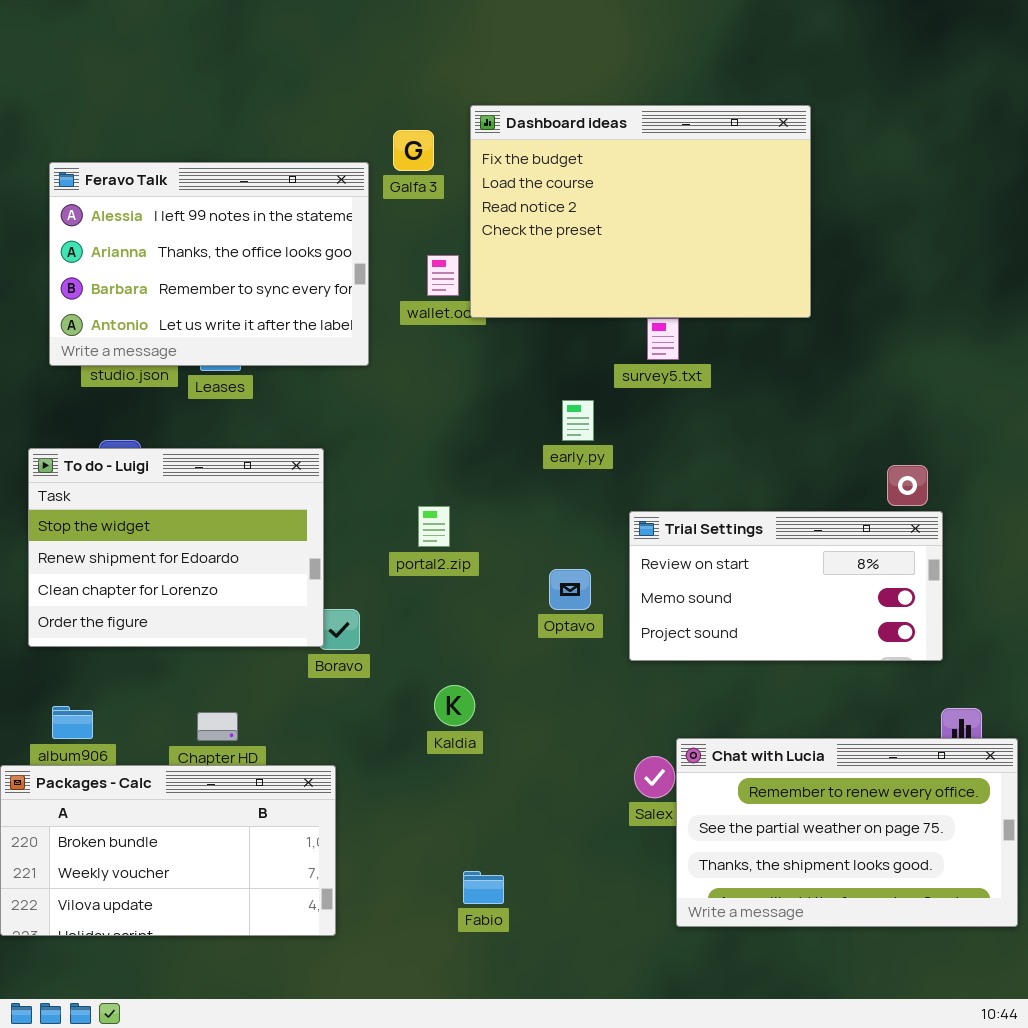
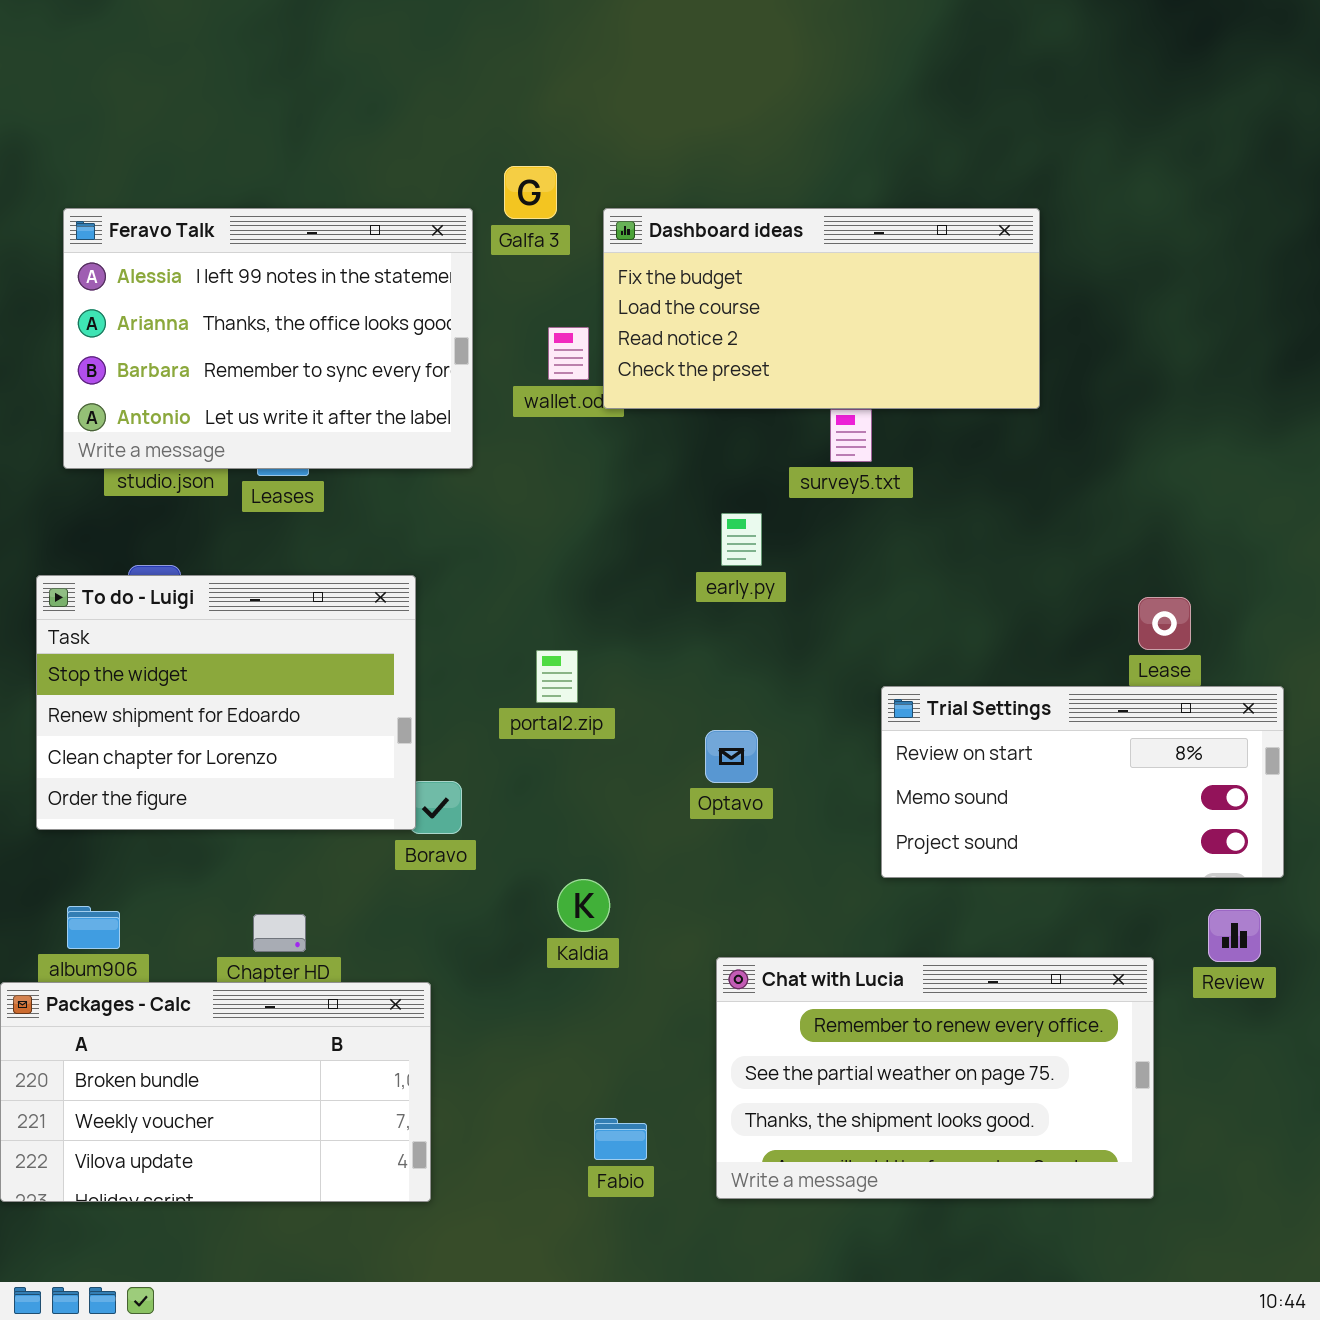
Dashboard ideas: [470,105,811,318] -> [603,208,1040,409], resized
Trial Settings: [629,511,943,661] -> [881,686,1284,878], moved
Chat with Lucia: [676,738,1018,927] -> [716,957,1154,1199], moved

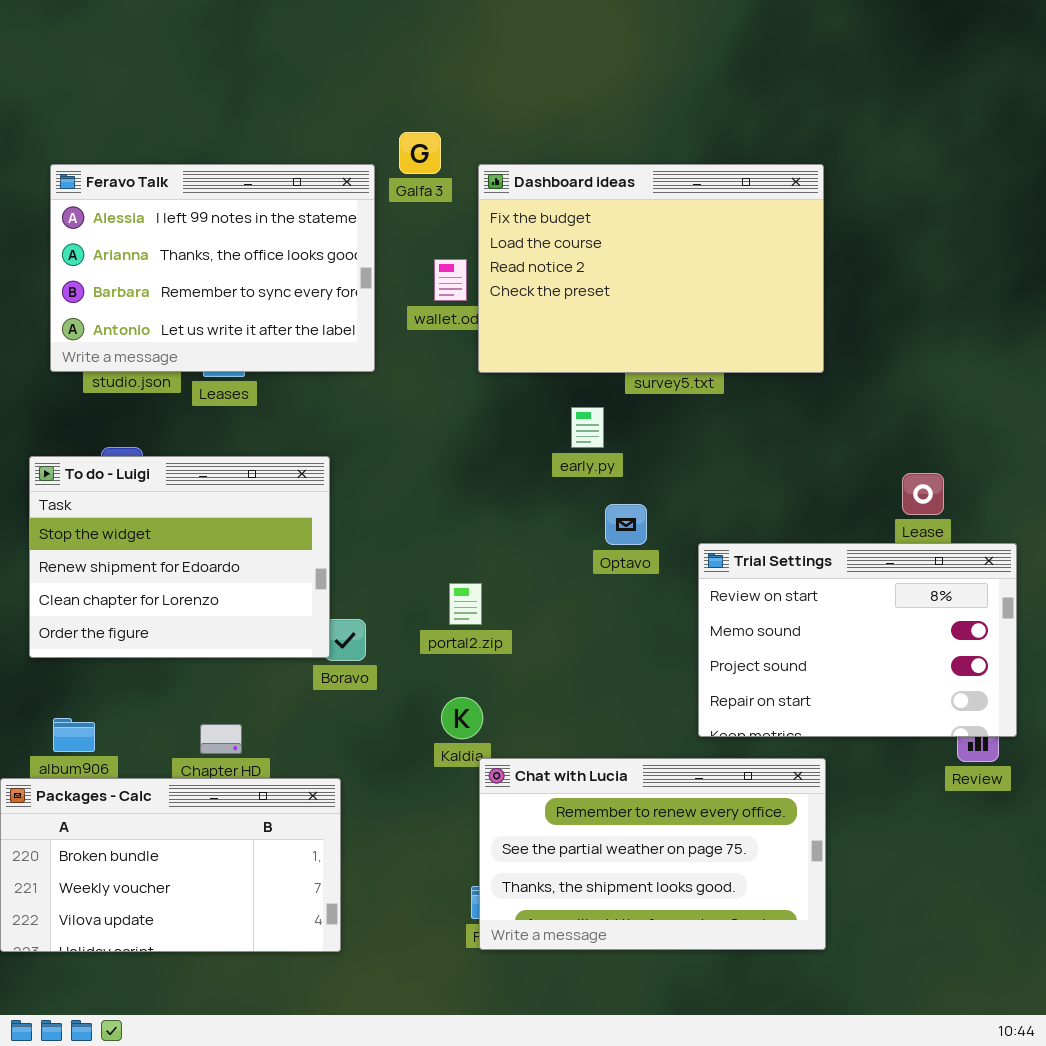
Dashboard ideas: [603,208,1040,409] -> [478,164,824,373], resized
portal2.zip: [536,650,578,703] -> [449,583,482,625], moved
Trial Settings: [881,686,1284,878] -> [698,543,1017,737], resized
Optavo: [705,730,758,783] -> [605,504,647,545], moved
Chat with Lucia: [716,957,1154,1199] -> [479,758,826,950], moved

